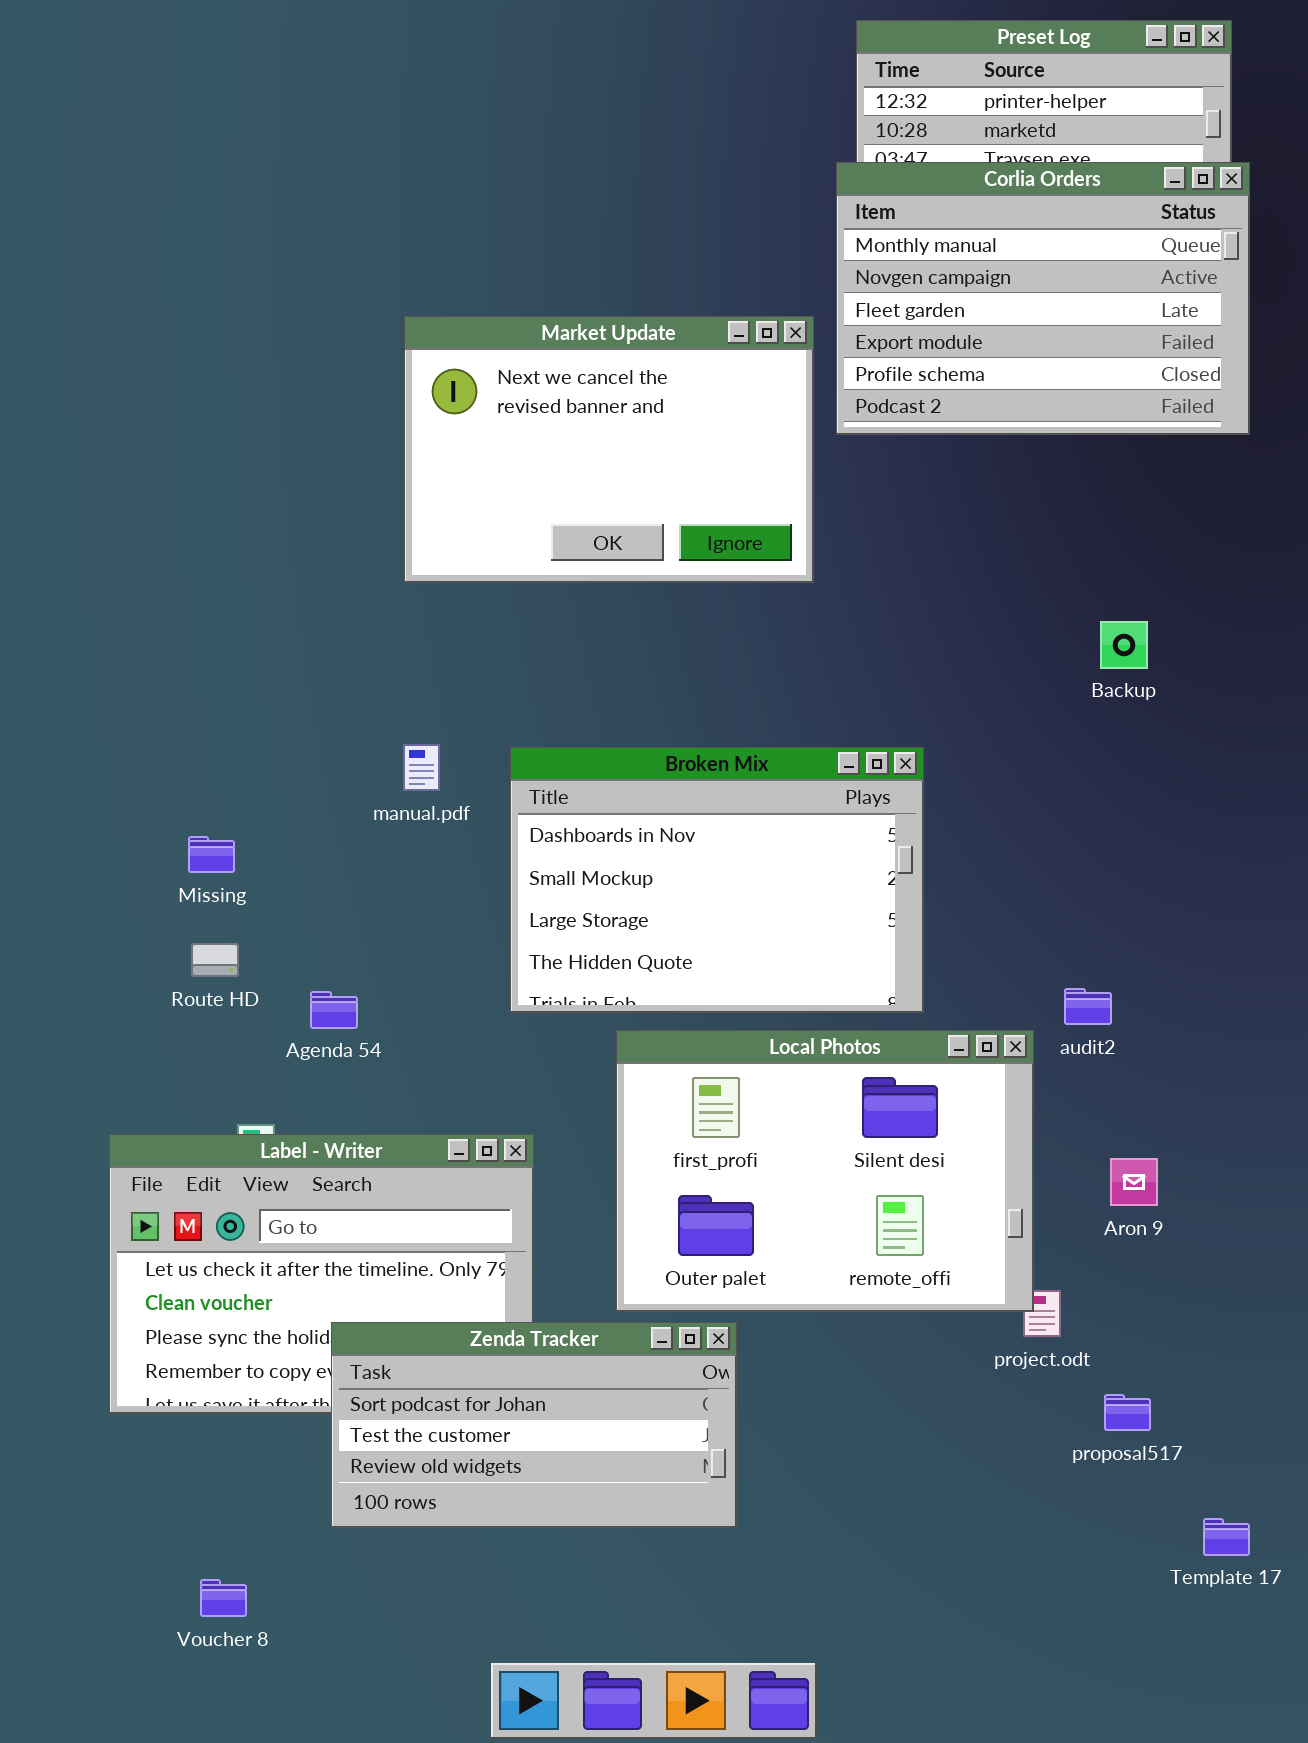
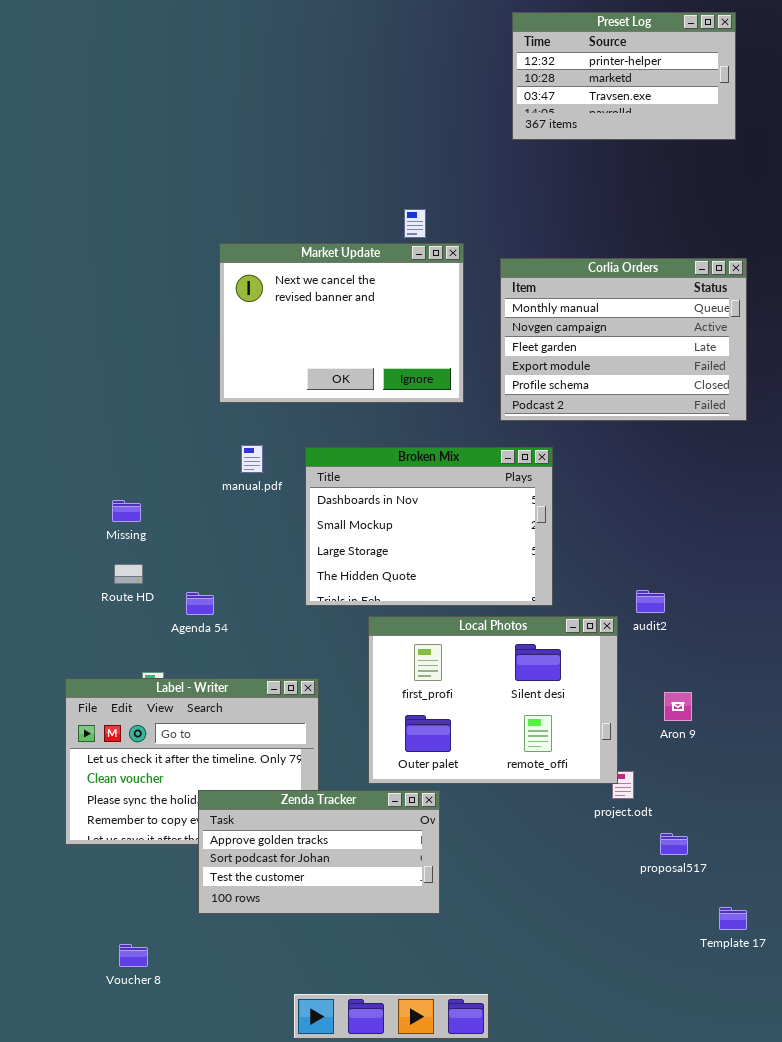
Corlia Orders: [836,162,1250,435] -> [500,258,747,421], moved
Market Update: [404,316,814,583] -> [219,243,464,403], moved
Zenda Tracker: [331,1322,737,1528] -> [198,790,440,914], scrolled up 1 row

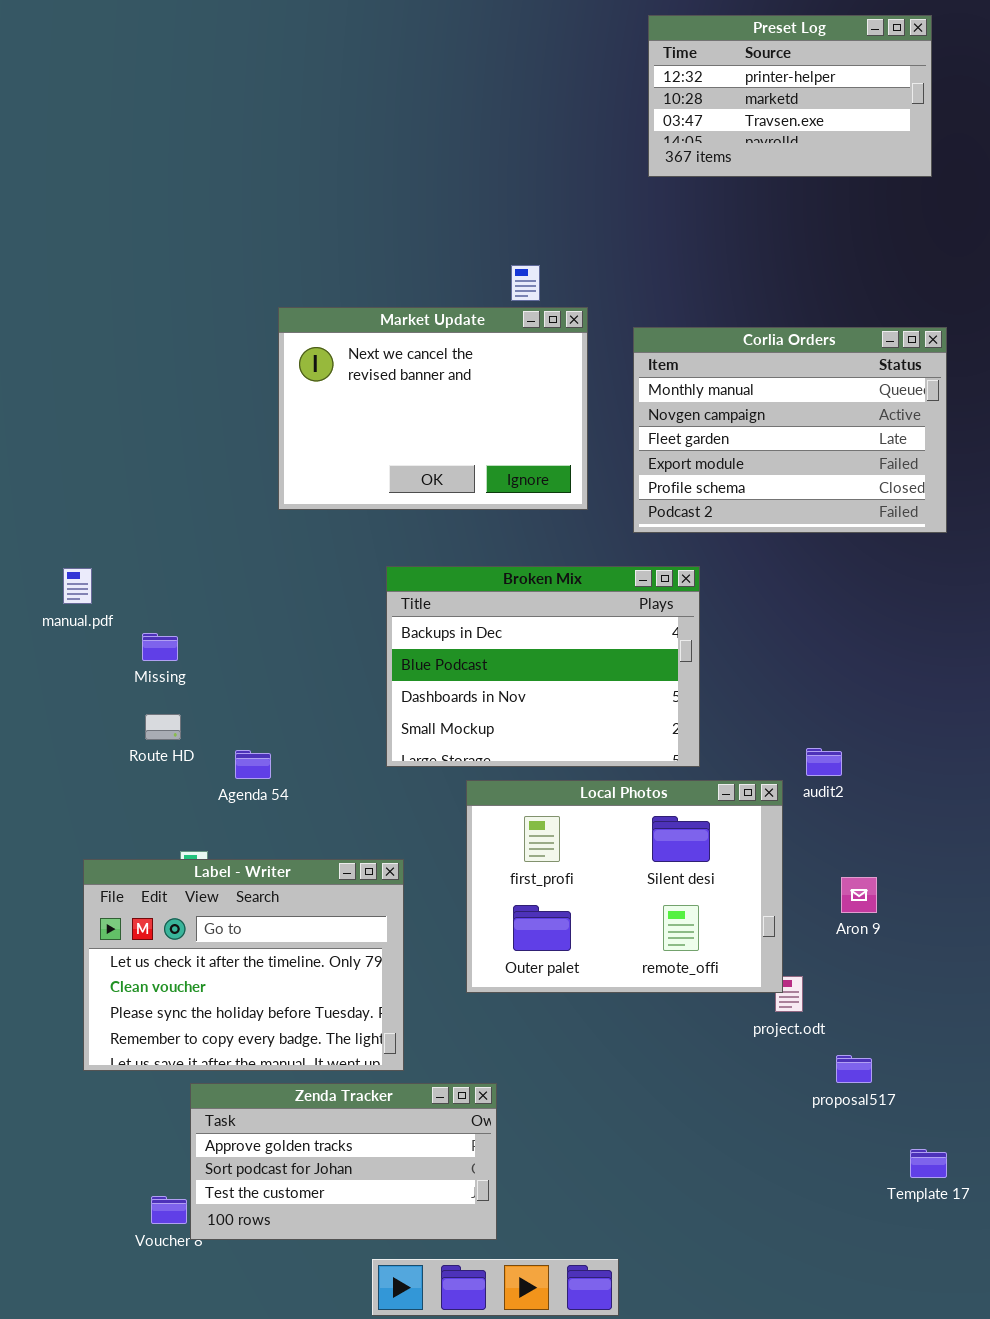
manual.pdf: [241,445,263,473] -> [63,568,92,604], moved
Broken Mix: [305,447,553,606] -> [386,566,700,767], scrolled up 2 rows
Zenda Tracker: [198,790,440,914] -> [190,1083,497,1240], moved

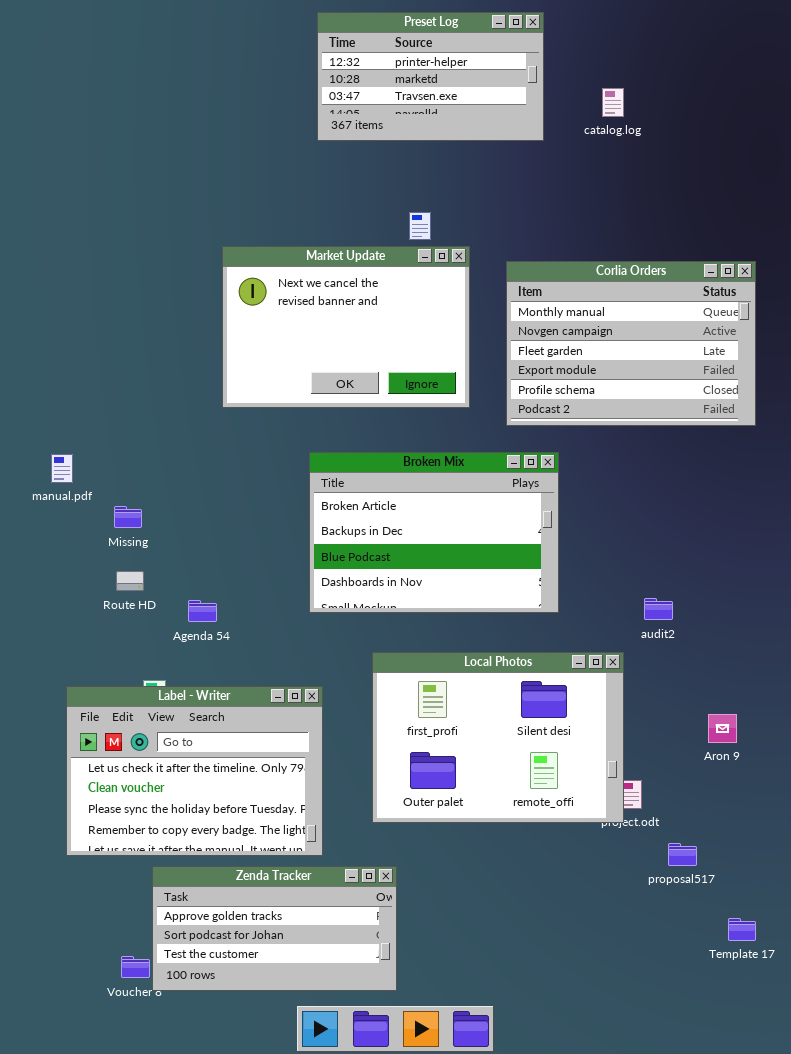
Preset Log: [648,15,932,177] -> [317,12,544,141], moved
Broken Mix: [386,566,700,767] -> [309,452,559,613], scrolled up 1 row
Local Photos: [466,780,783,993] -> [372,652,624,823], moved
Aron 9: [841,877,877,913] -> [708,714,737,743], moved

